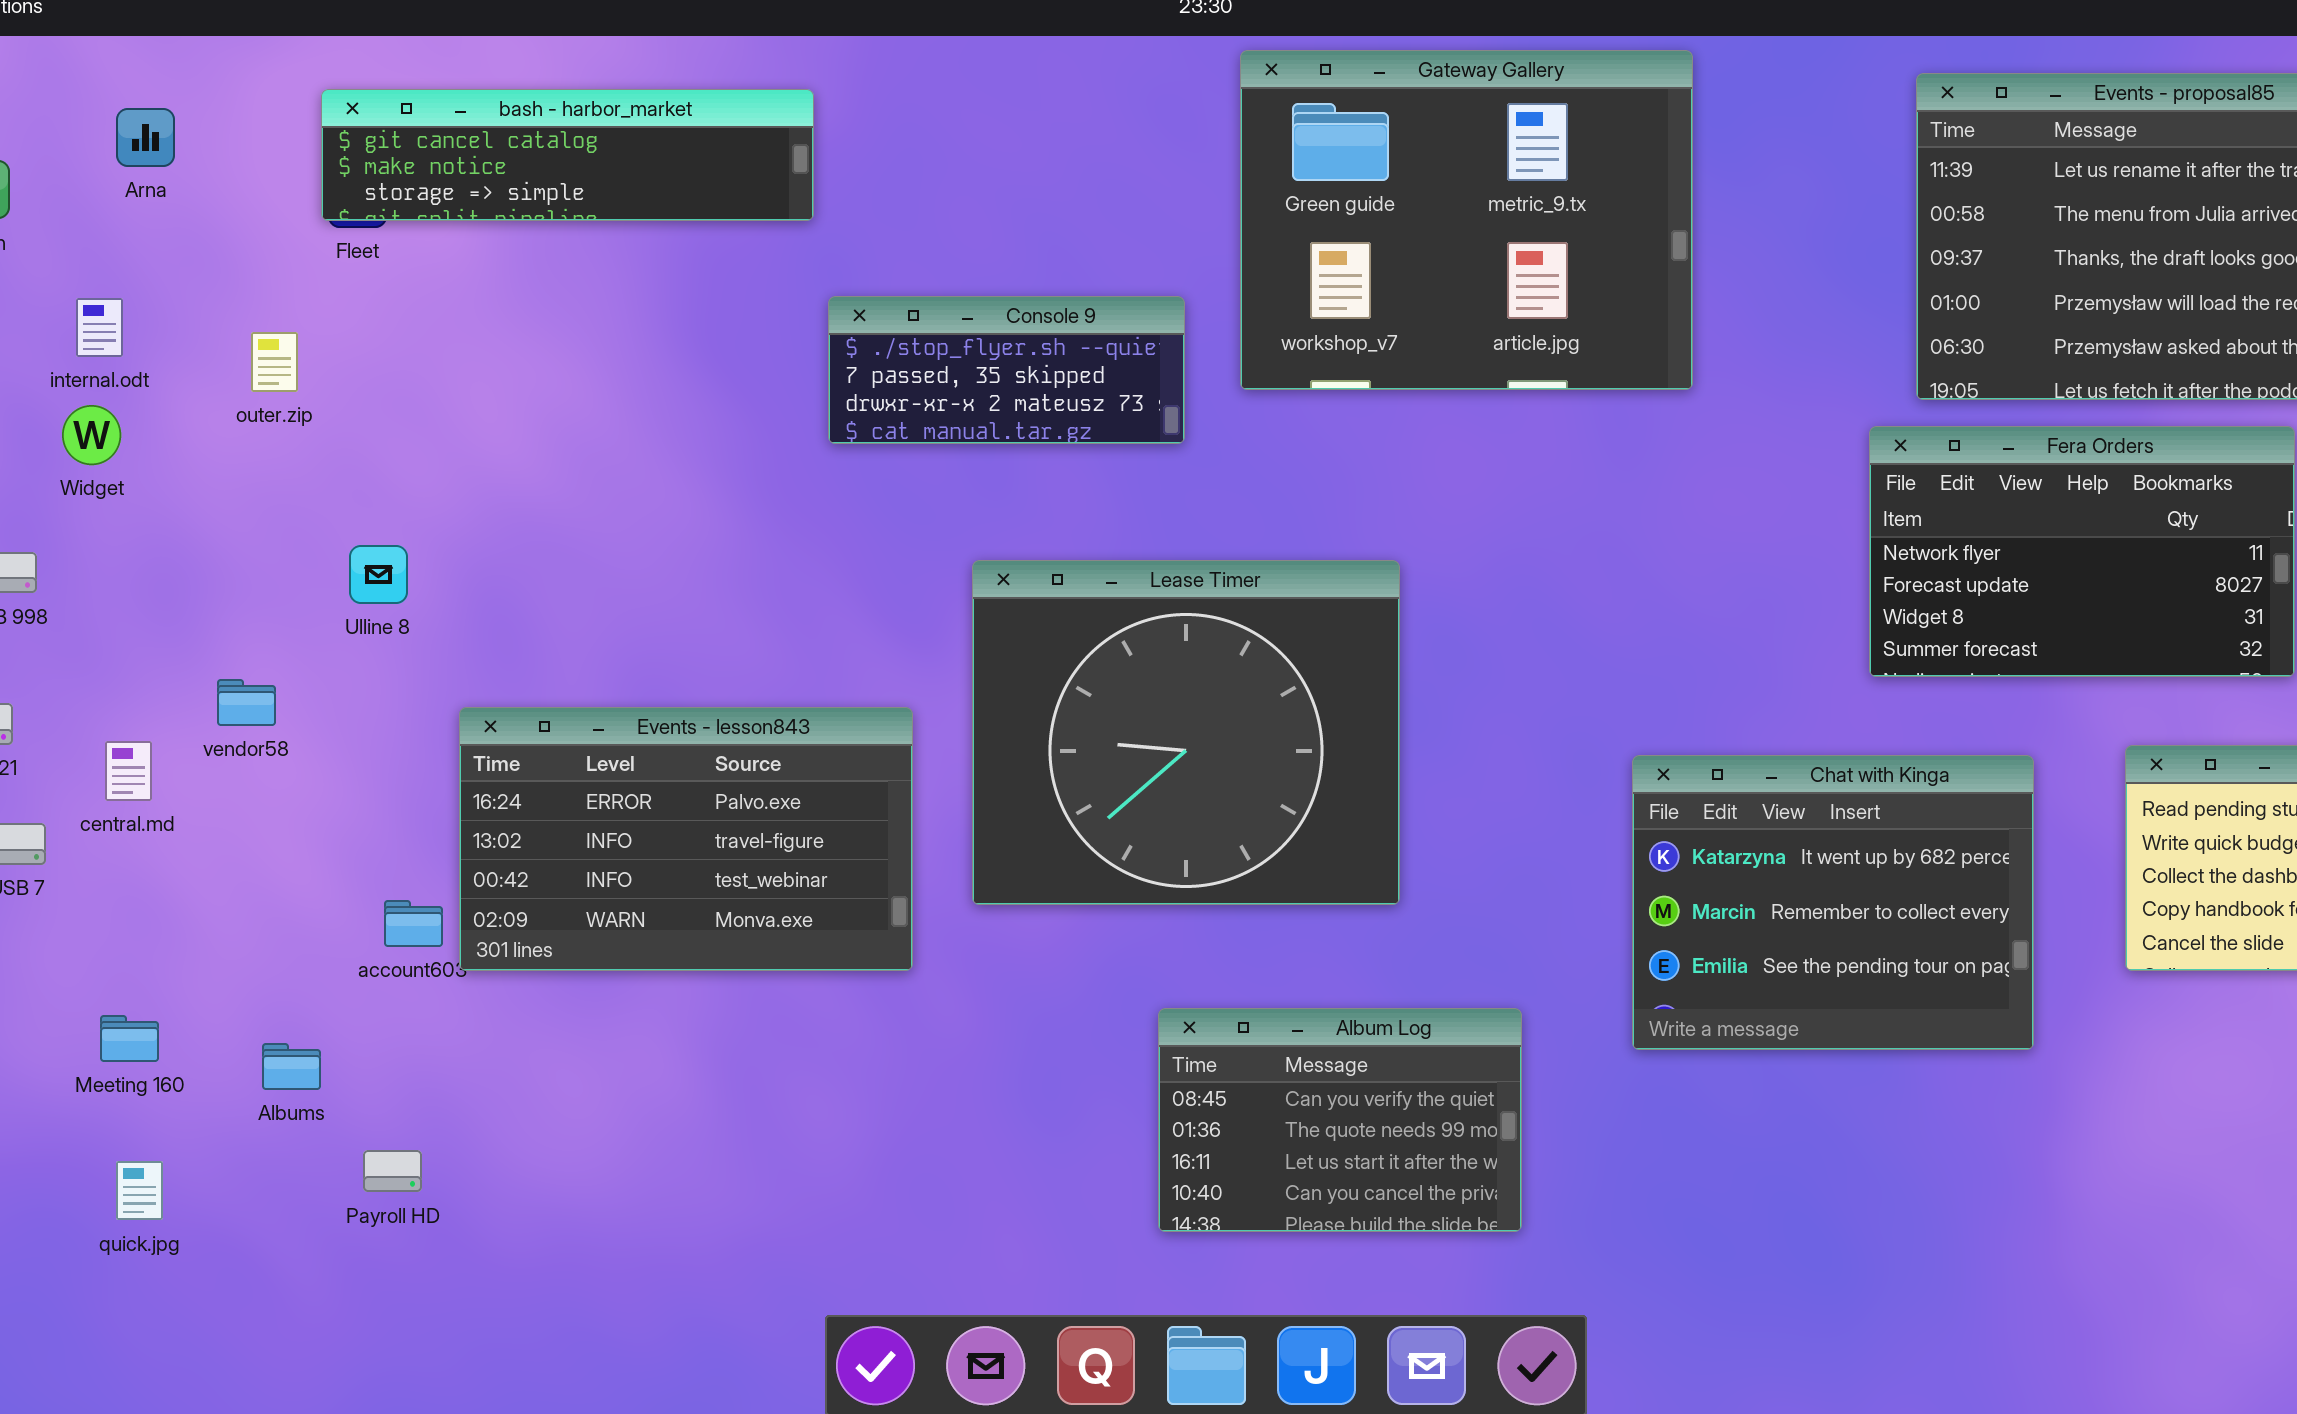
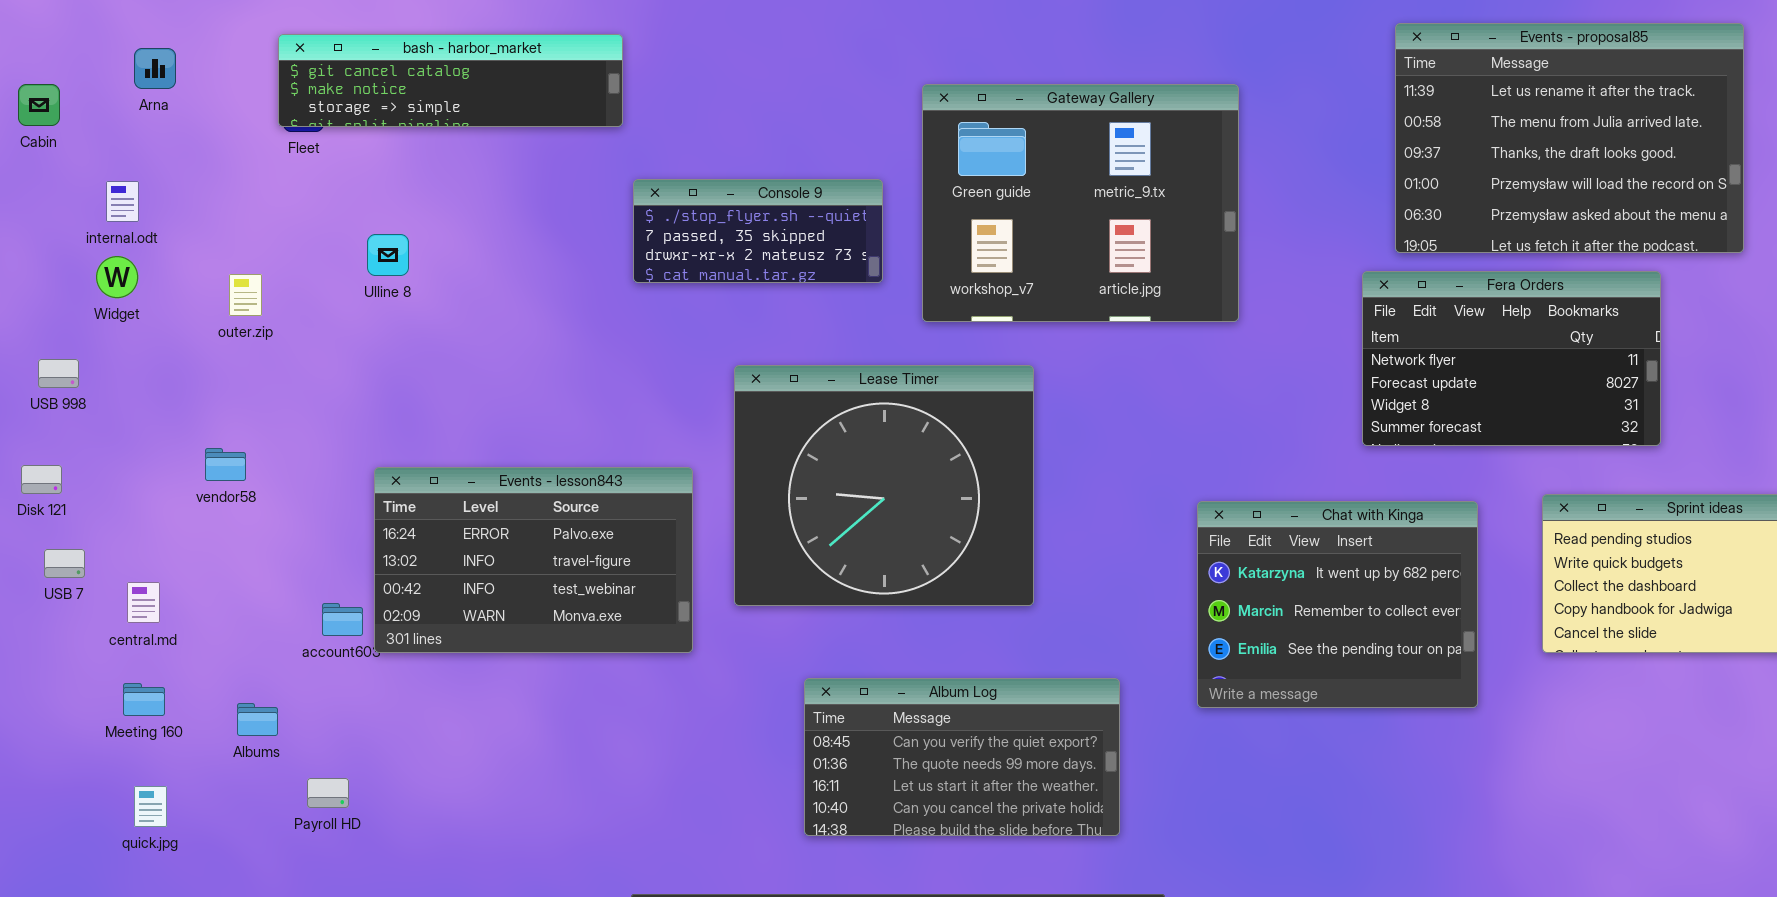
Gateway Gallery: [1240,50,1693,390] -> [922,84,1239,322], moved
outer.zip: [251,332,298,392] -> [229,274,262,316], moved
Ulline 8: [349,545,408,604] -> [367,234,409,276], moved
central.md: [105,741,152,801] -> [127,582,160,623], moved
Album Log: [1158,1008,1522,1232] -> [804,678,1120,836], resized

